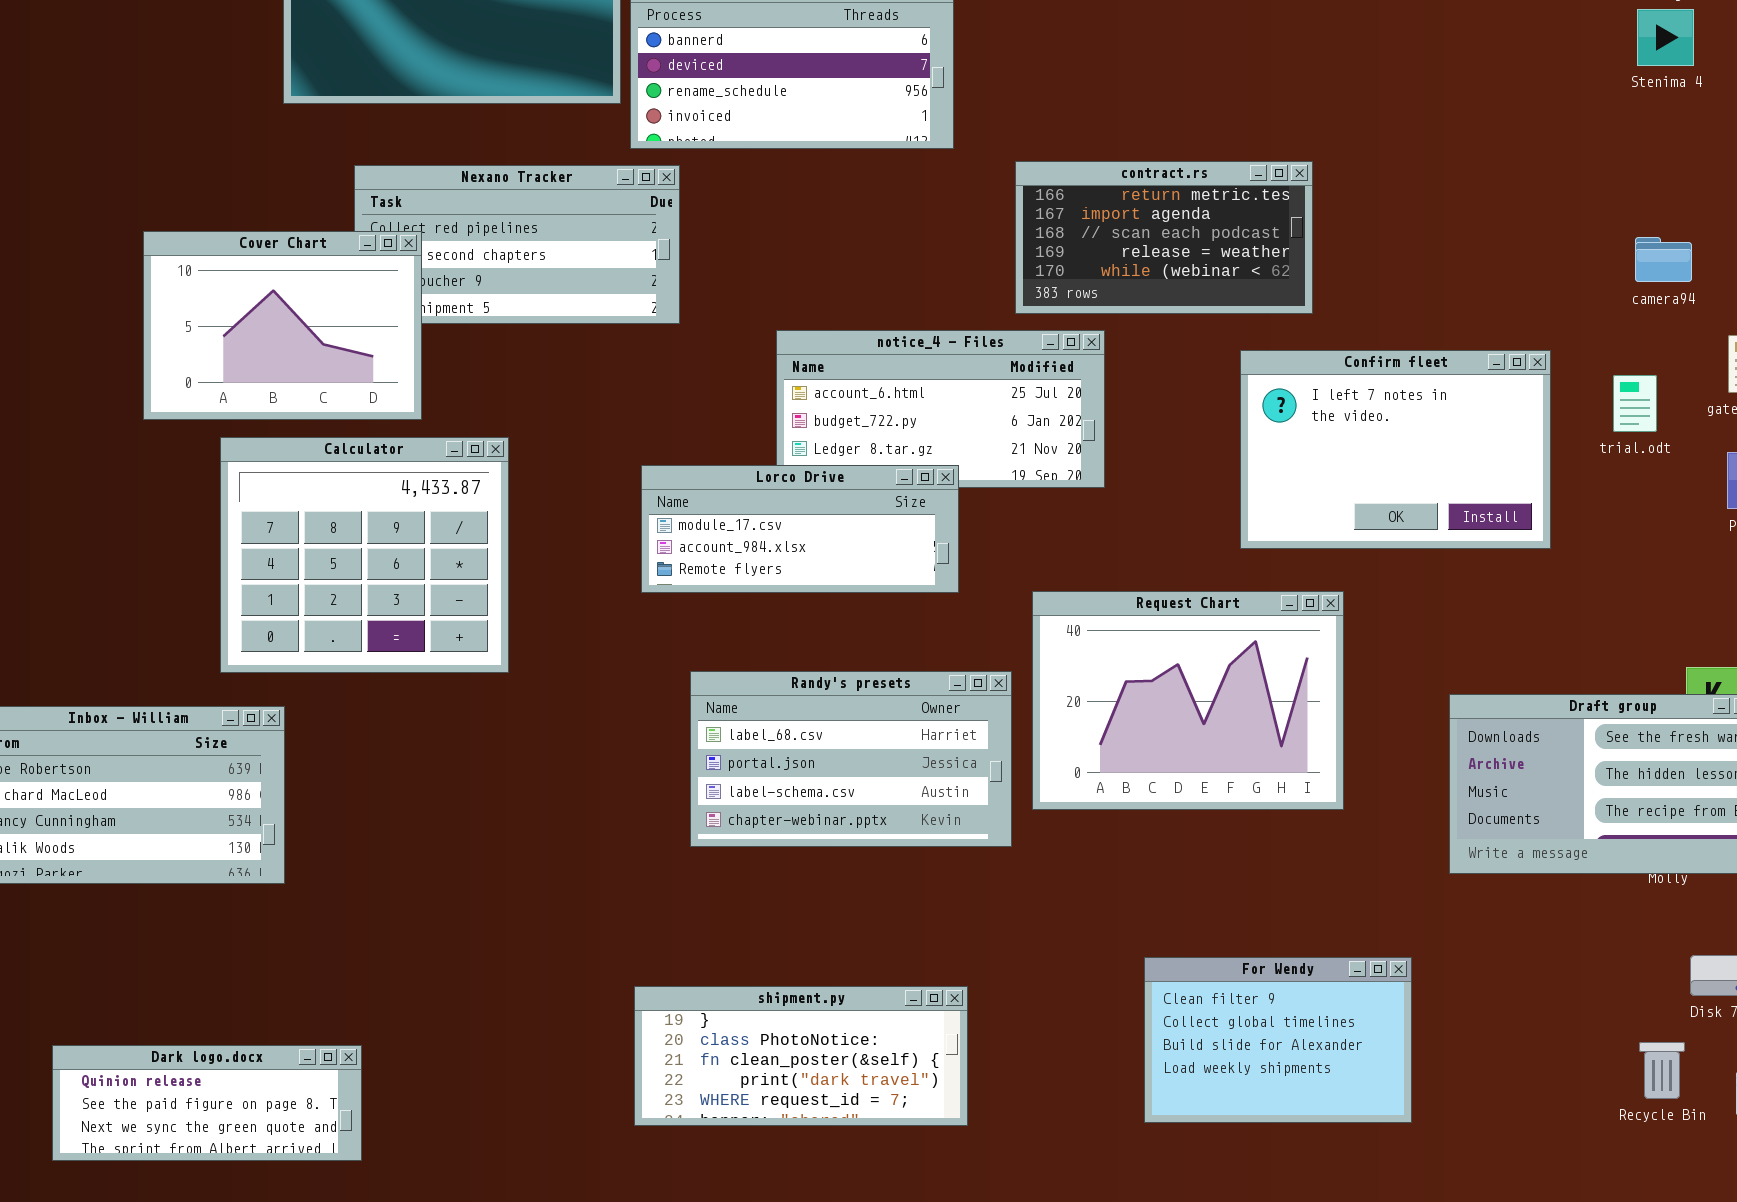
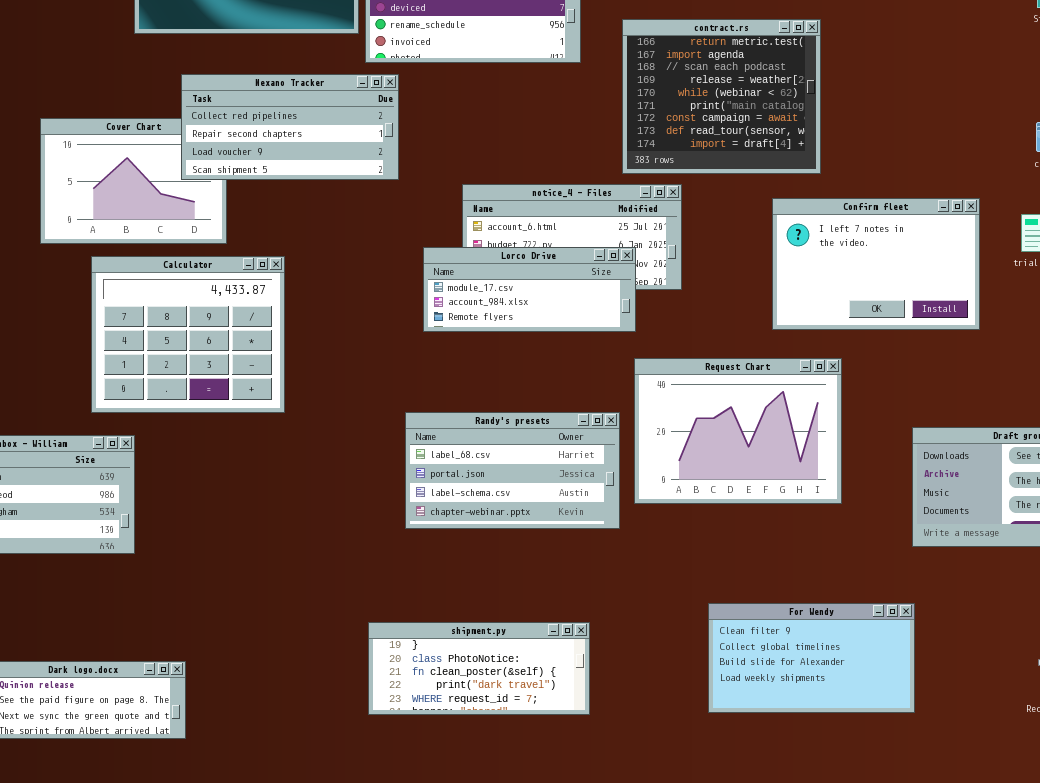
contract.rs: [1015,161,1313,314] -> [622,19,821,174], resized
Nexano Tracker: [354,165,680,324] -> [181,74,399,180], raised
Lorco Drive: [641,465,959,593] -> [423,247,636,332], moved
For Wendy: [1144,957,1412,1123] -> [708,603,915,713], resized

